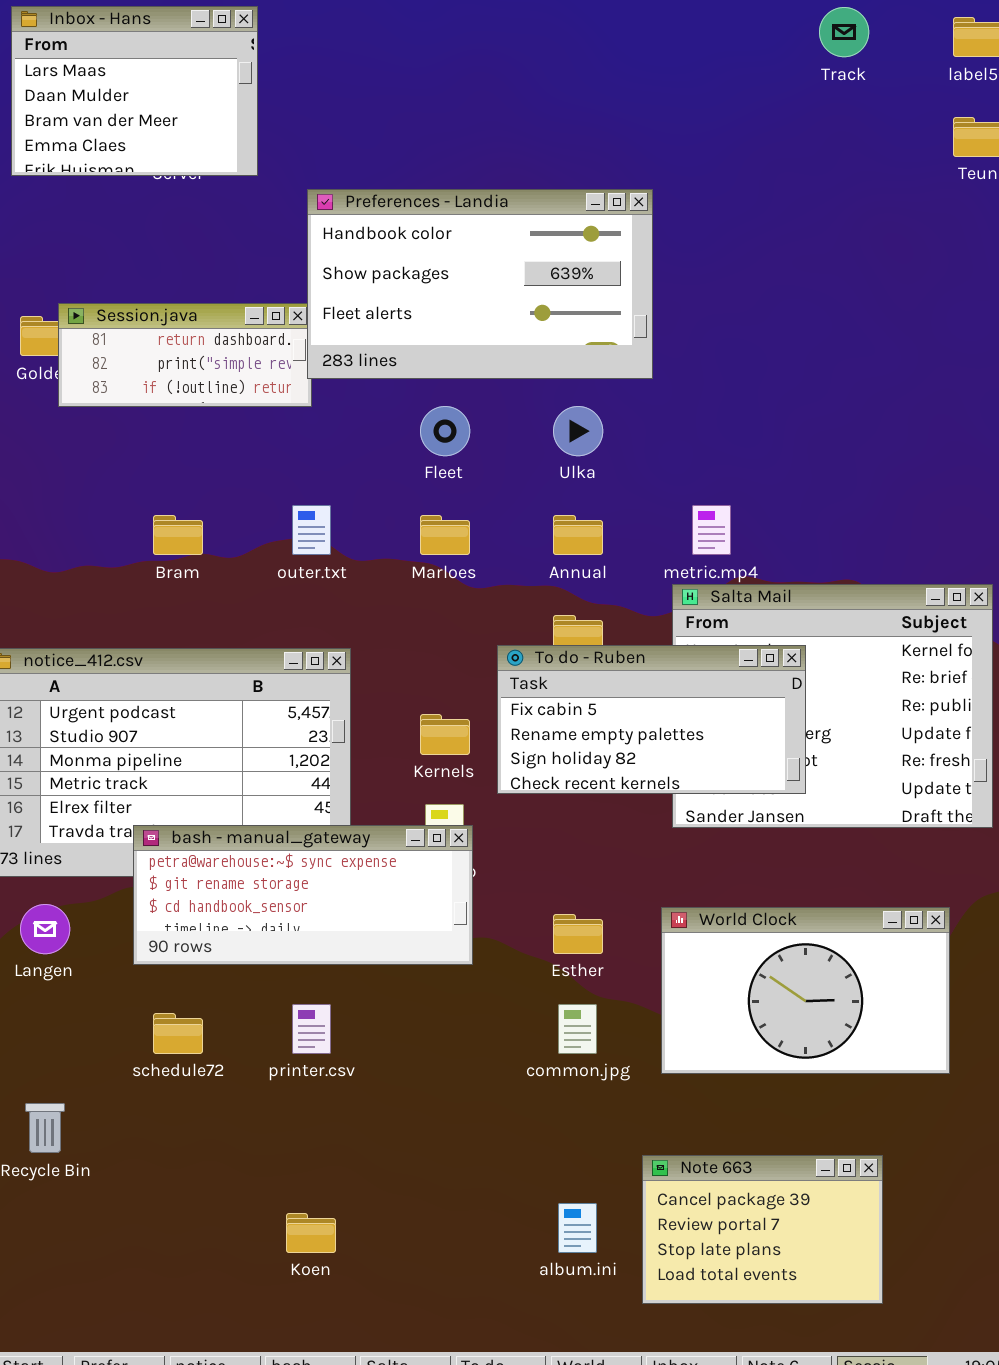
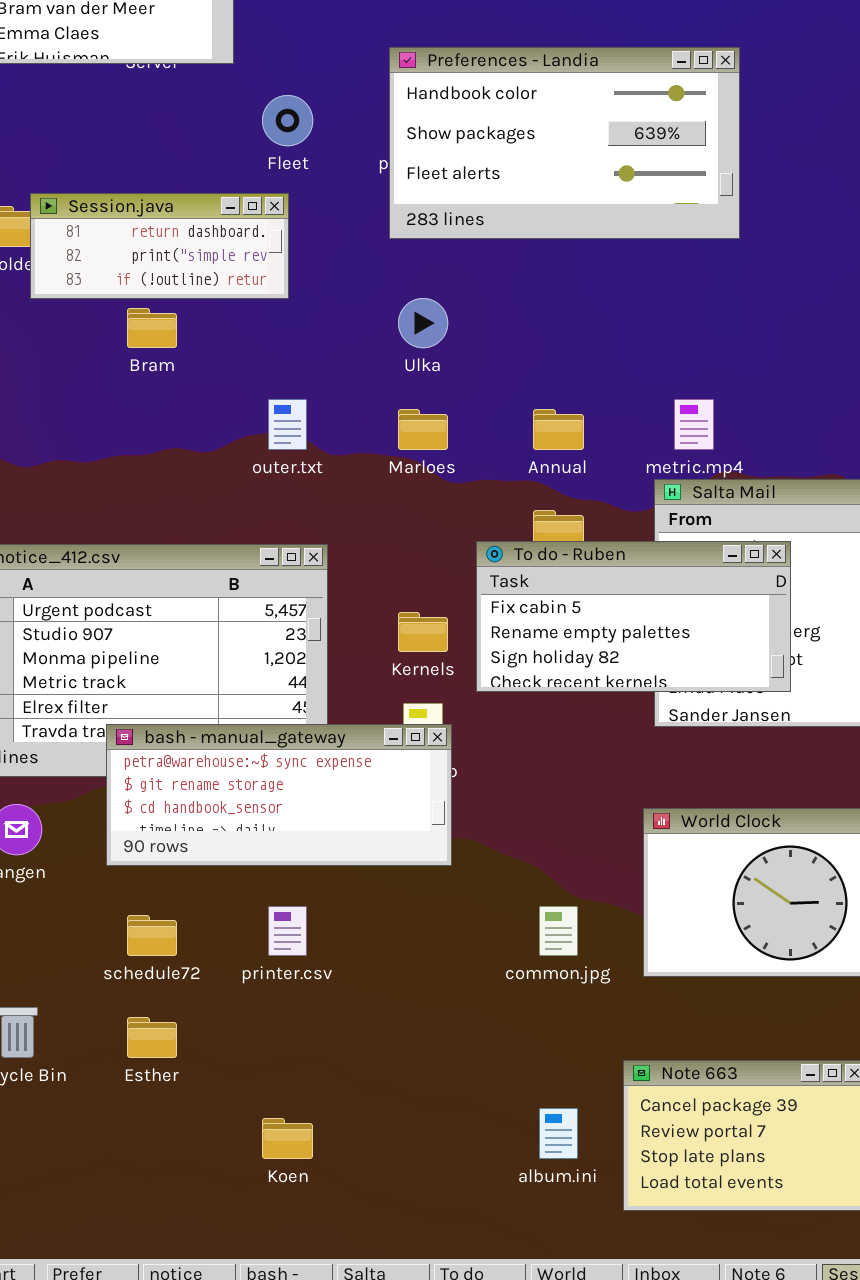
Preferences - Landia: [307,189,653,379] -> [389,47,740,239], moved
Fleet: [420,406,470,456] -> [262,95,313,146], moved
Ulka: [553,406,603,456] -> [398,298,448,348], moved
Bram: [153,515,203,555] -> [127,308,177,348], moved
Esther: [553,914,603,954] -> [127,1017,177,1058], moved

